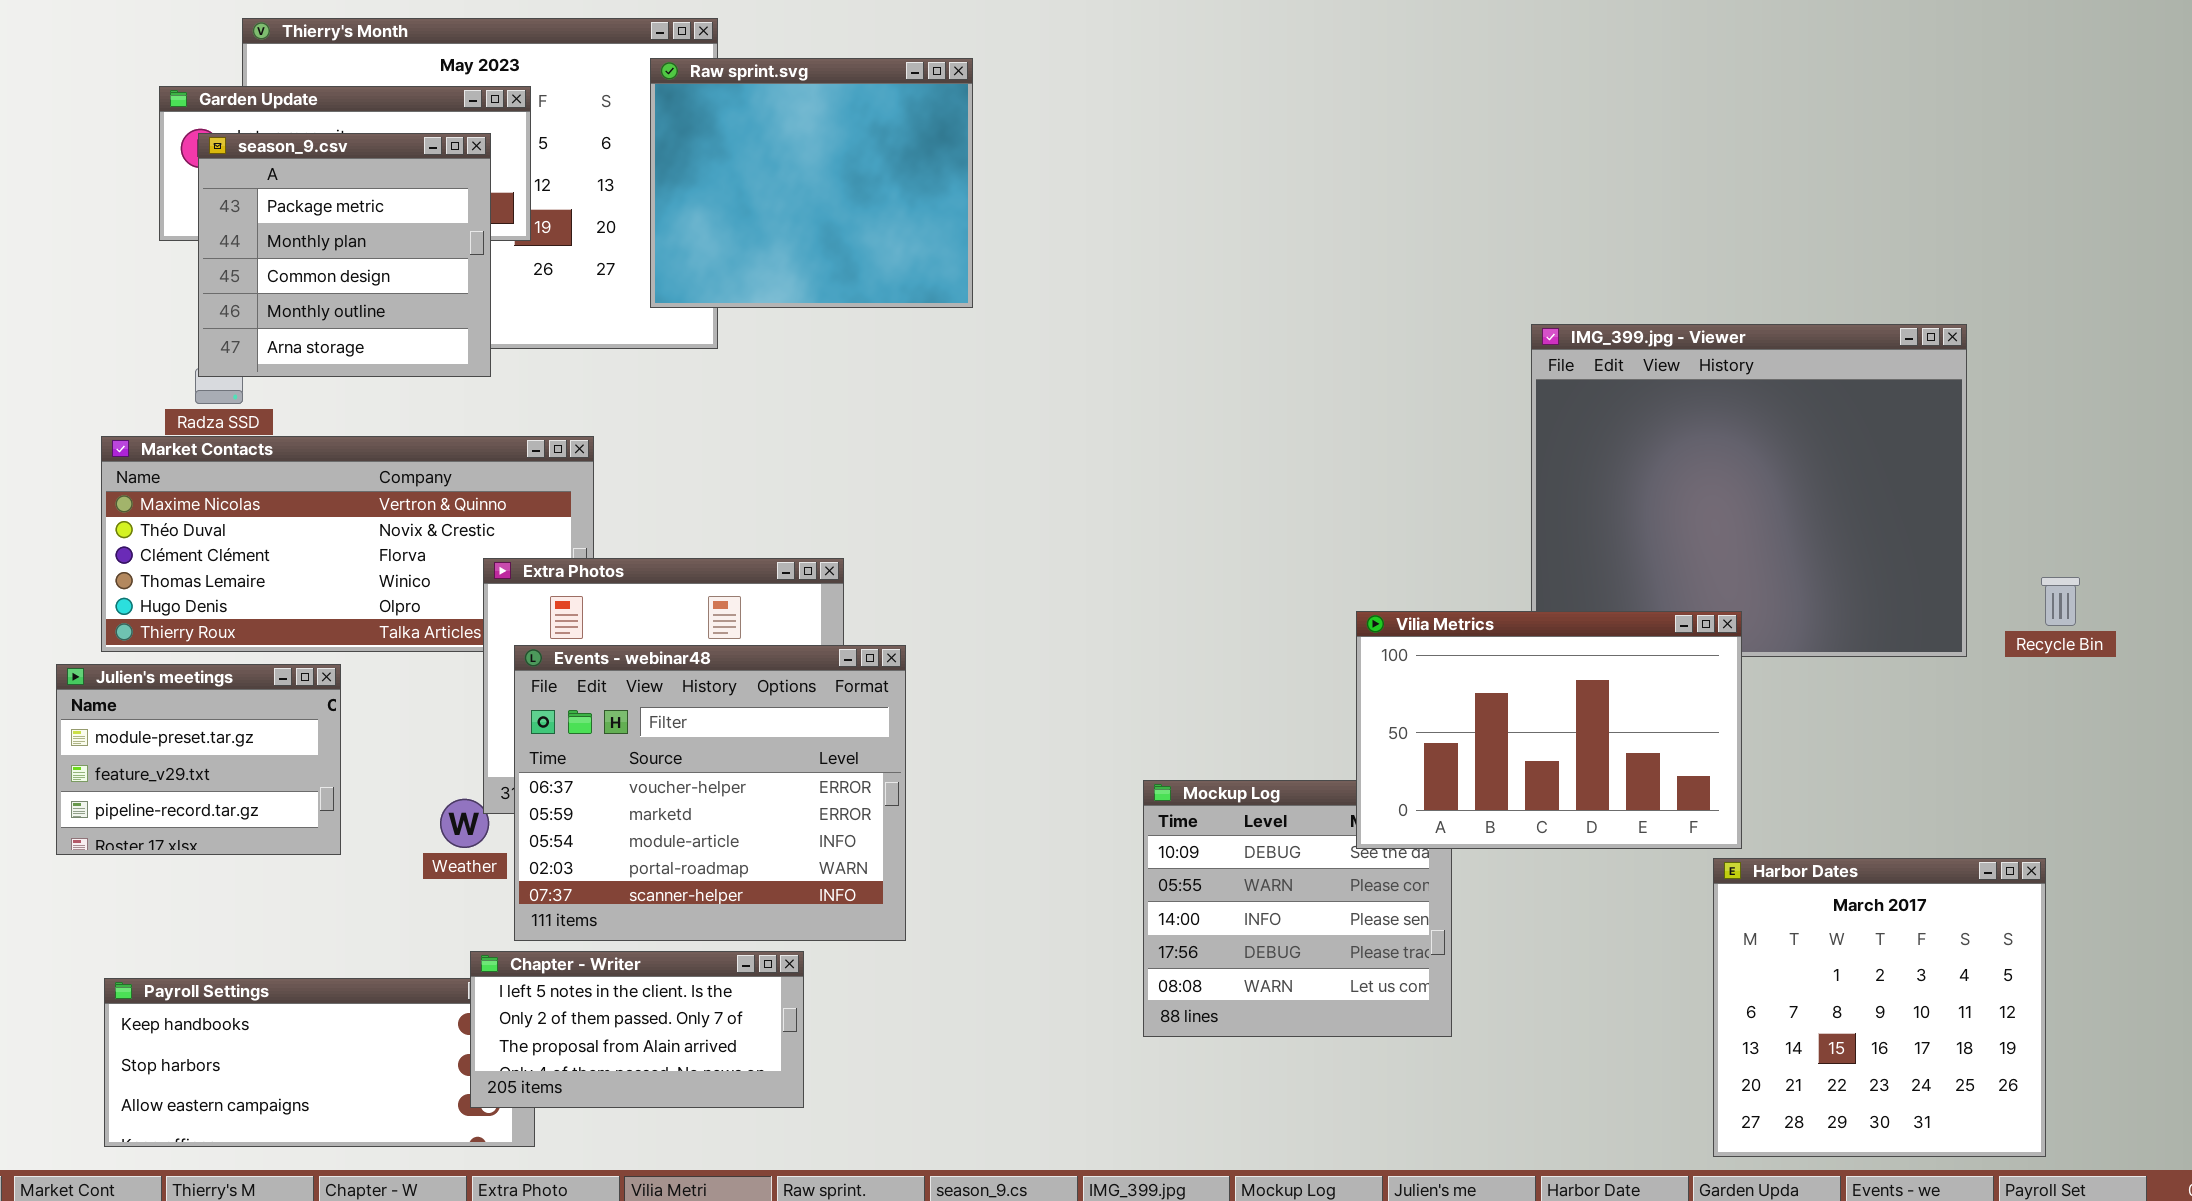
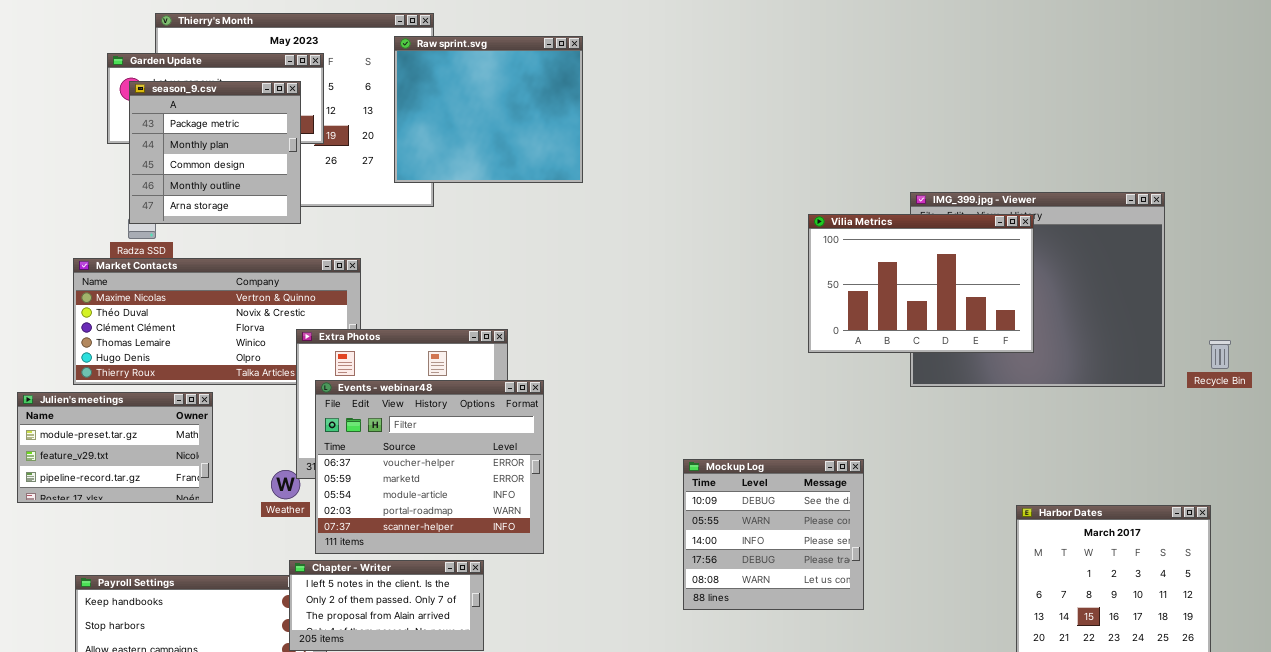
Vilia Metrics: [1356,611,1742,849] -> [808,214,1034,353], moved
Julien's meetings: [56,664,341,855] -> [17,392,213,503], resized

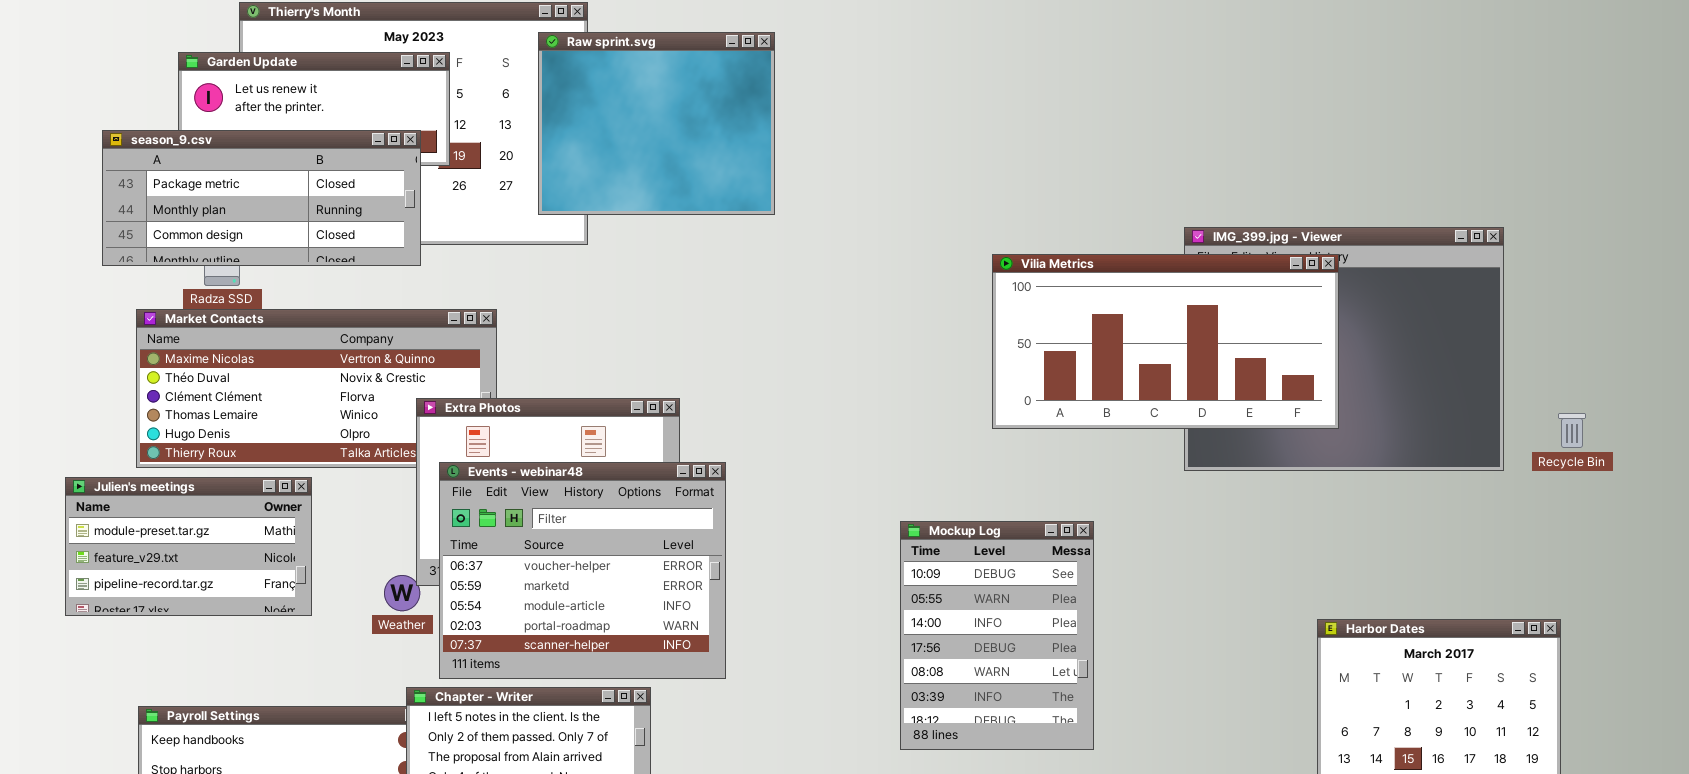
season_9.csv: [129,81,301,224] -> [102,130,421,266], resized
Vilia Metrics: [808,214,1034,353] -> [992,254,1339,429], resized
Mockup Log: [683,459,864,610] -> [900,521,1094,750], resized

